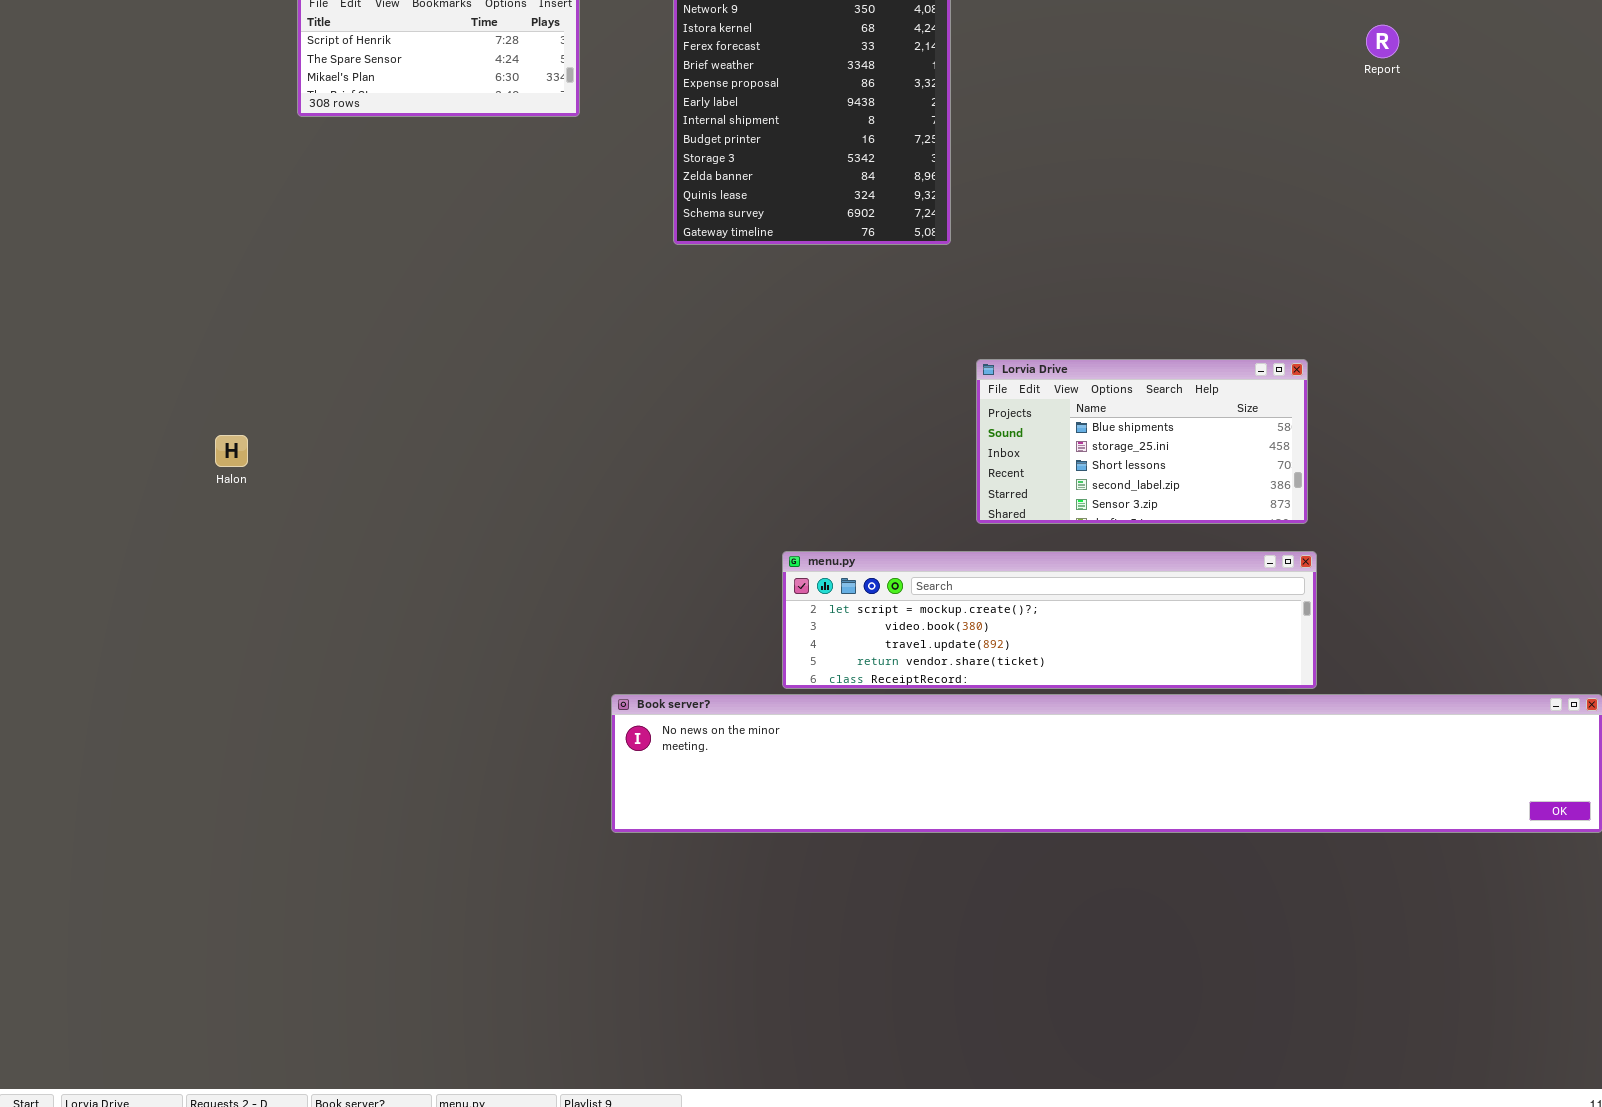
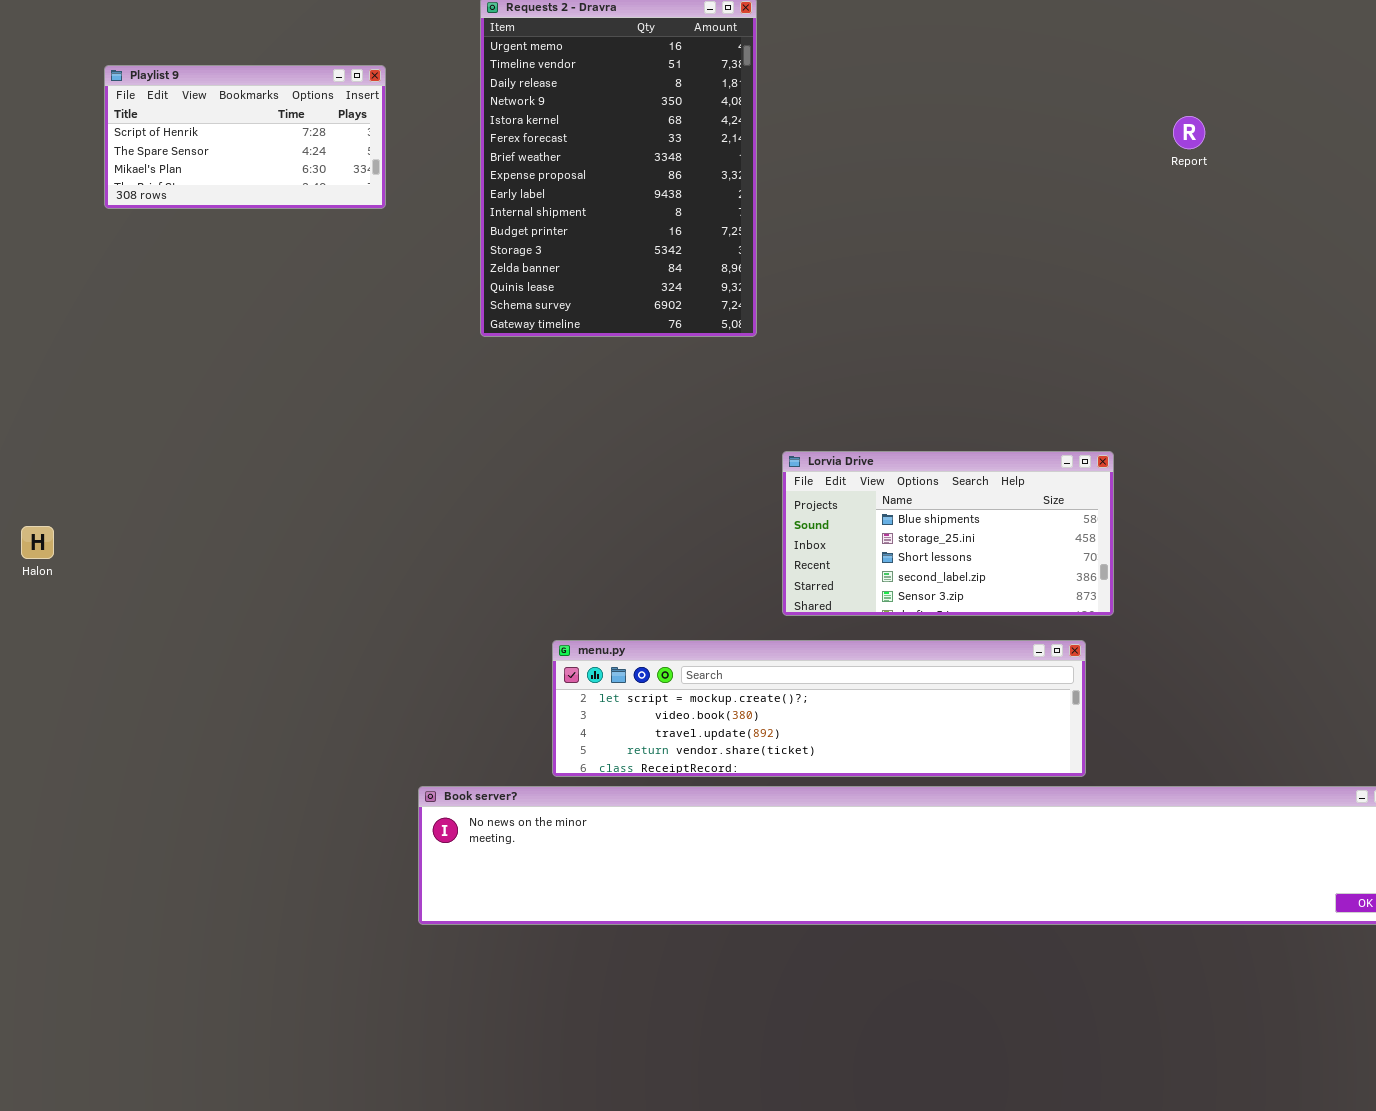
menu.py: [782,551,1317,689] -> [552,640,1086,777], moved

